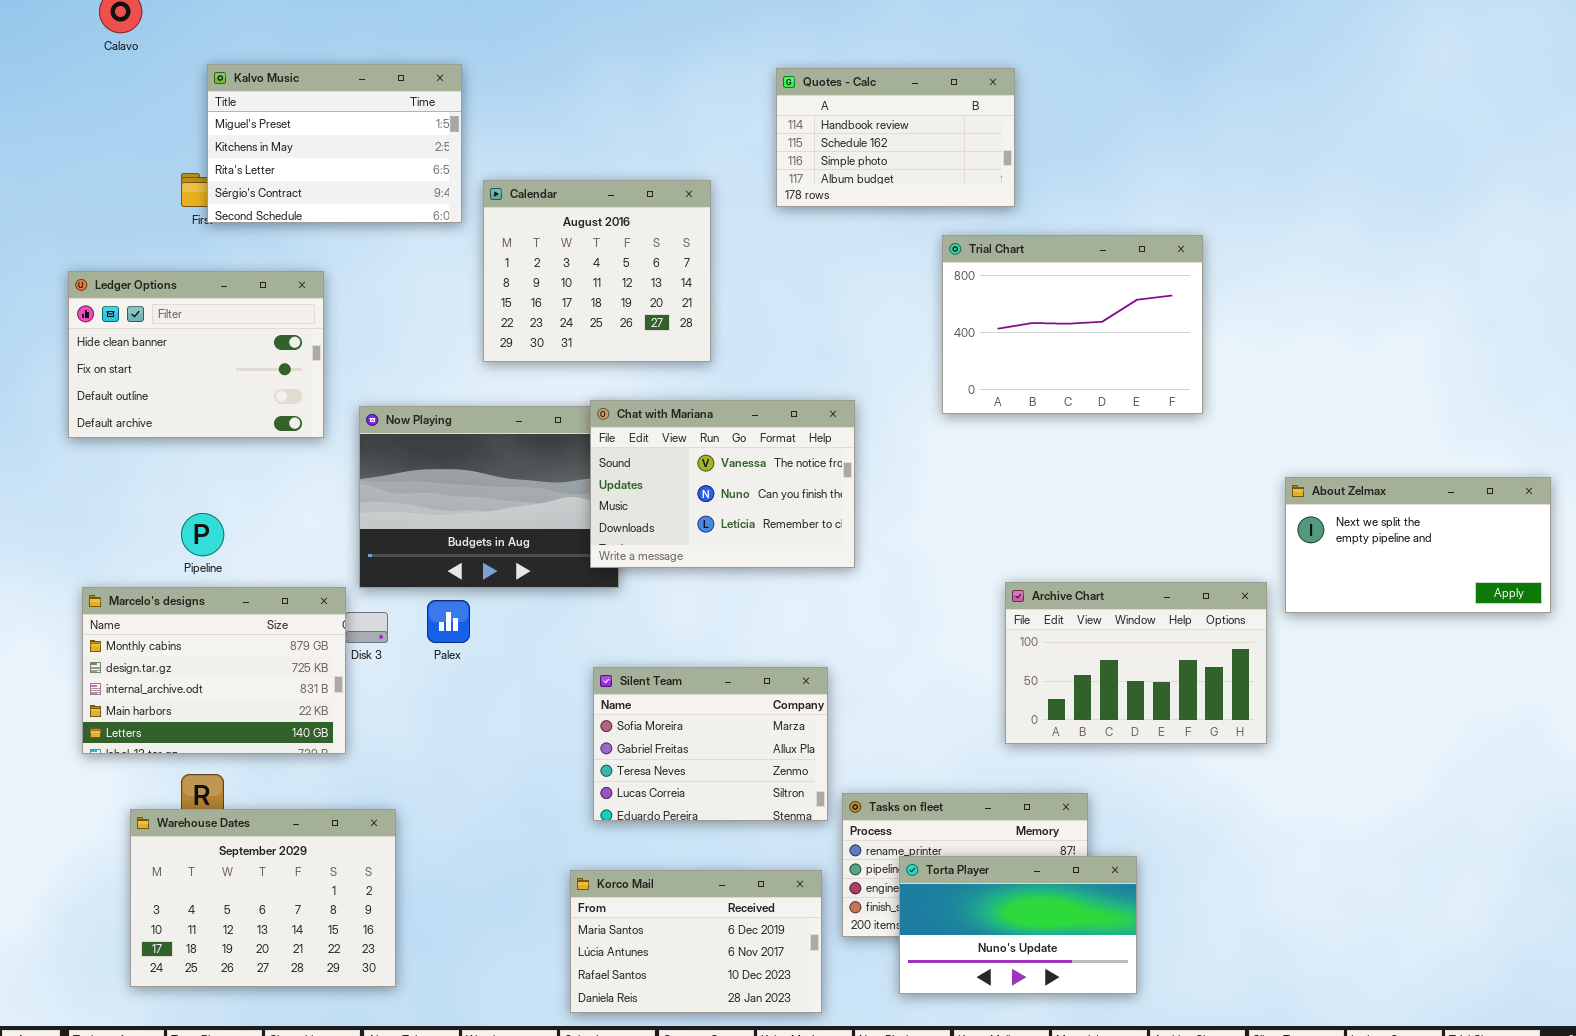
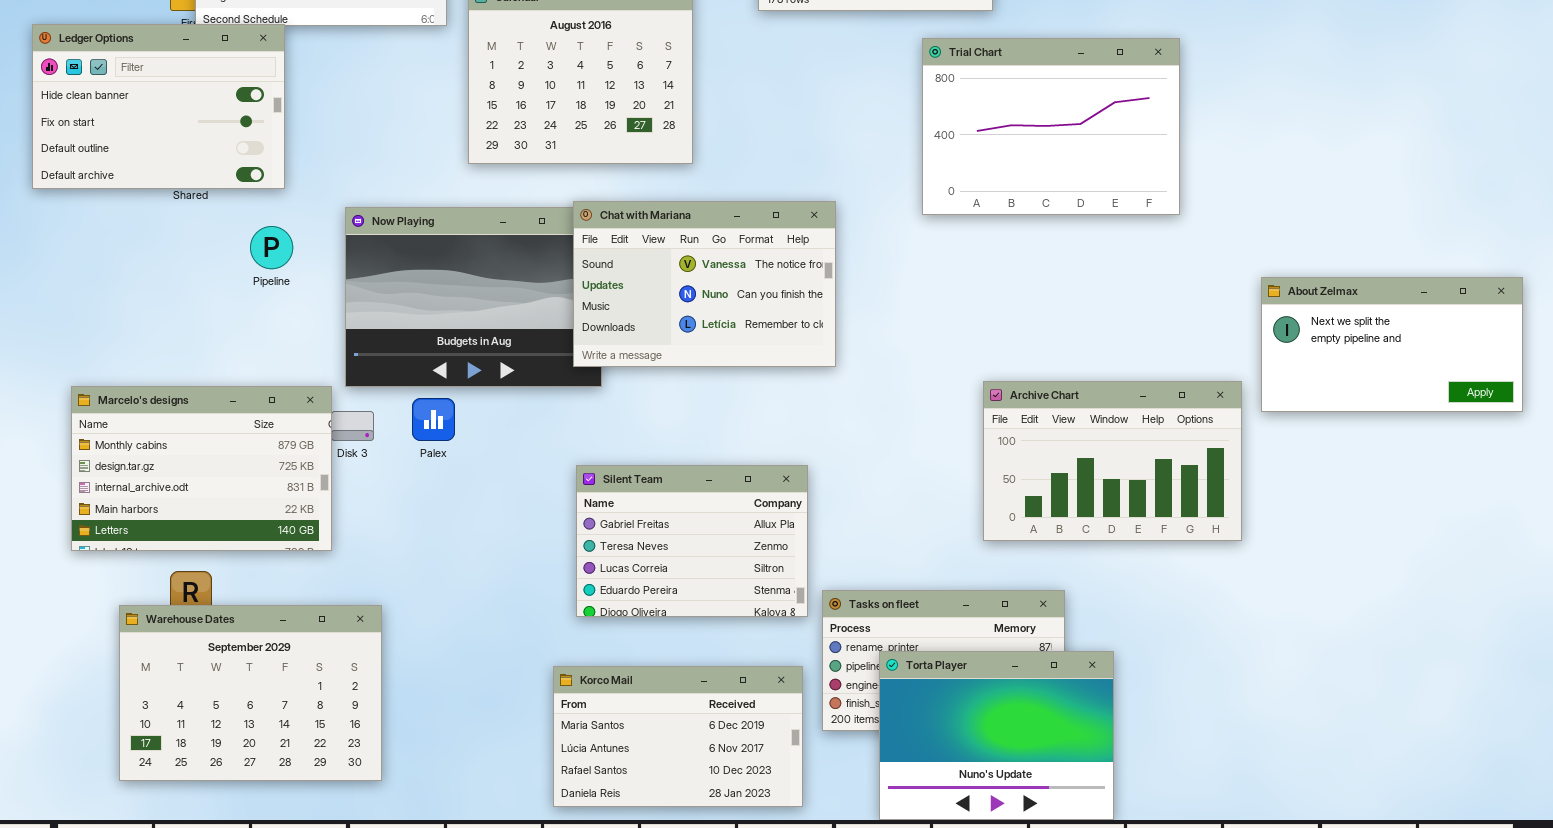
Ledger Options: [68,271,324,438] -> [32,24,285,189], moved
Pipeline: [181,513,224,556] -> [250,226,293,269], moved
Silent Team: [593,667,828,821] -> [576,465,808,617], scrolled down 1 row
Torta Player: [899,856,1137,994] -> [879,651,1114,820], resized

